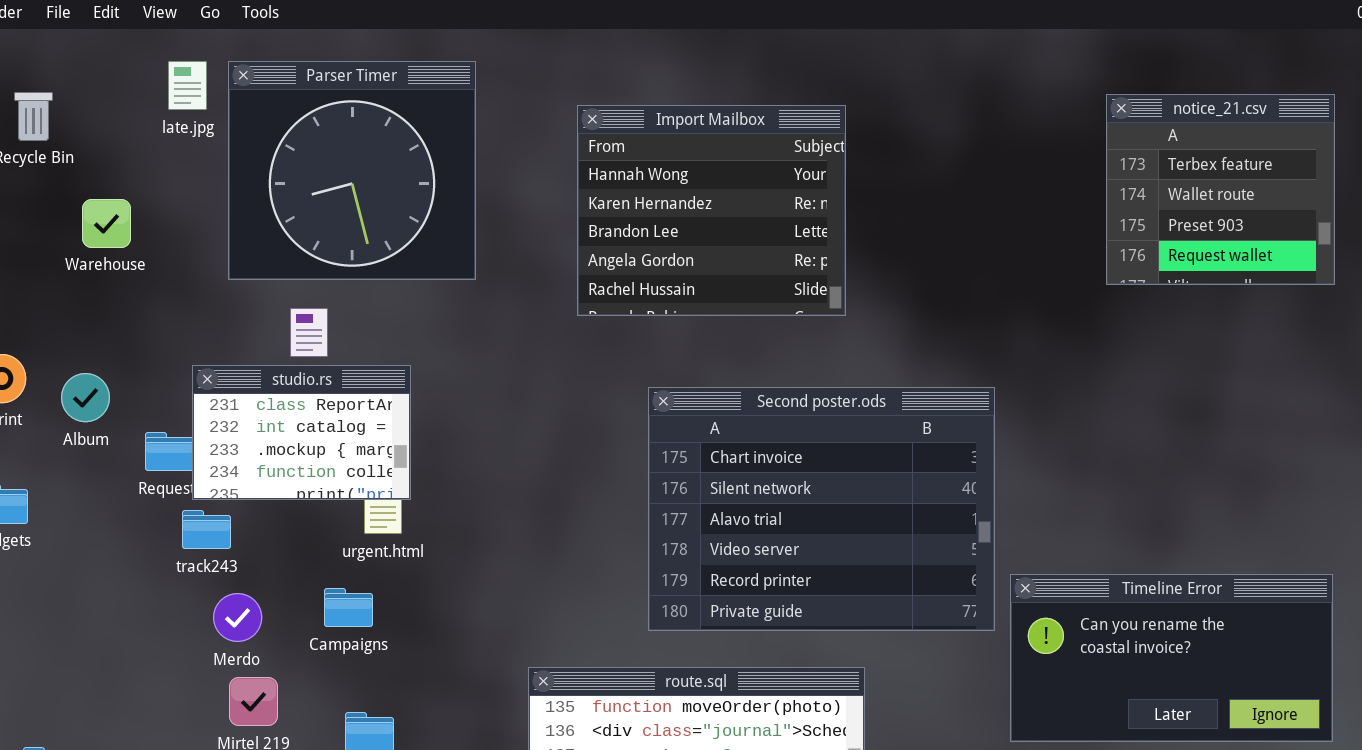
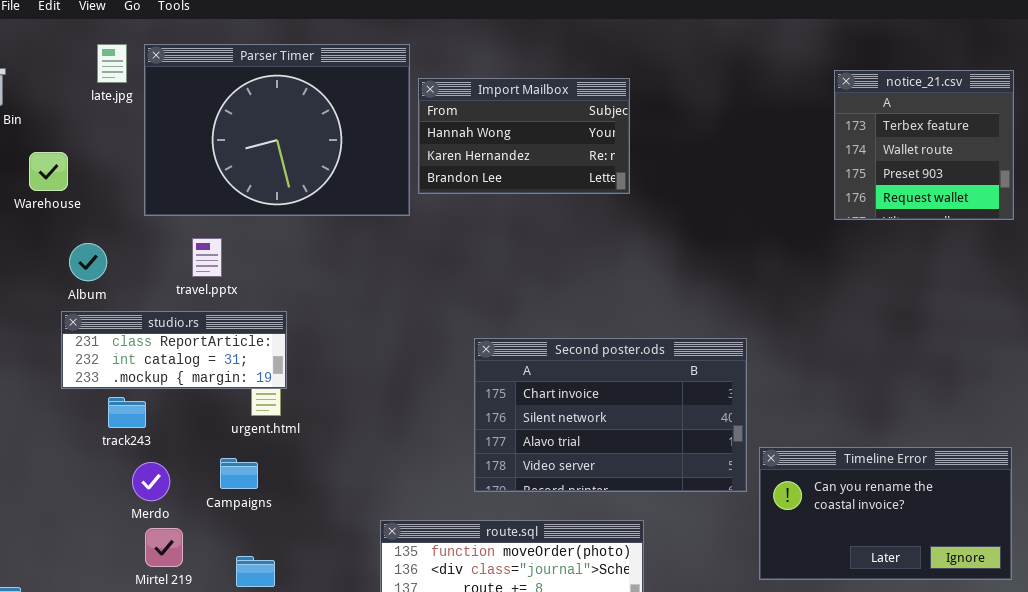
Parser Timer: [228,61,476,280] -> [144,44,410,216], resized
Import Mailbox: [577,105,846,316] -> [418,78,630,194], resized
studio.rs: [192,365,411,500] -> [61,311,287,389], resized
Album: [61,373,110,422] -> [69,243,107,281], moved
Second poster.ods: [648,387,995,631] -> [474,338,747,492], resized

